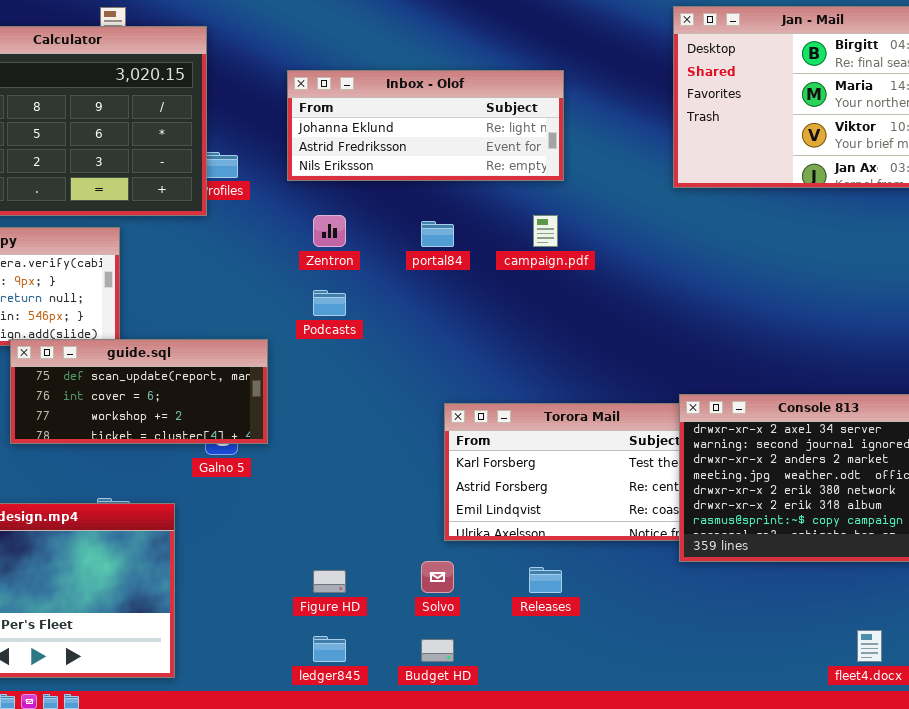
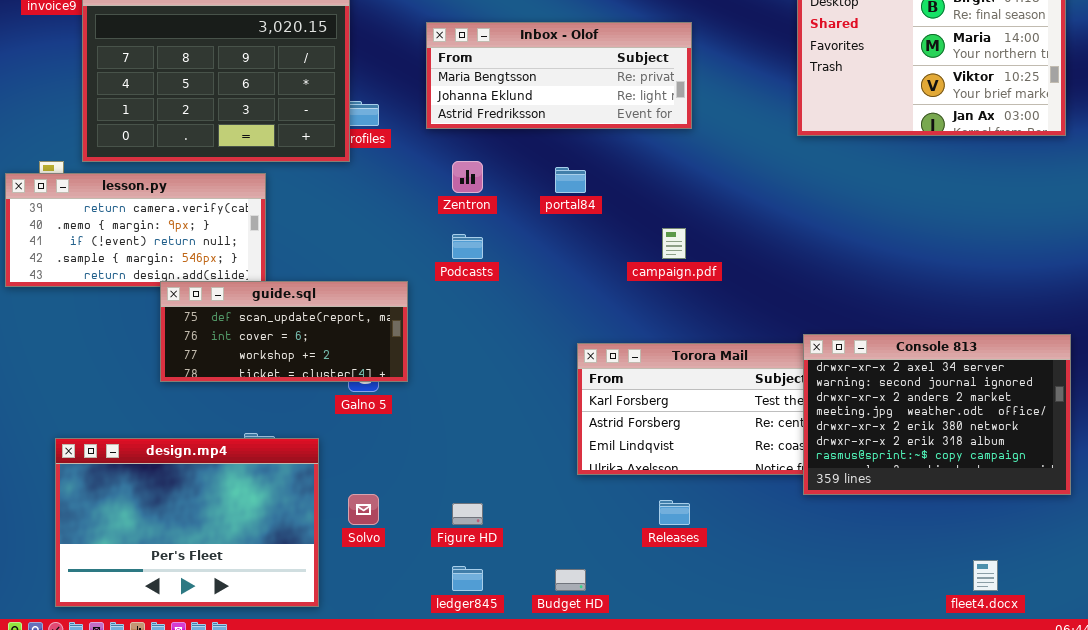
Inbox - Olof: [287,70,564,181] -> [426,22,692,129], scrolled up 1 row
campaign.pdf: [533,215,558,247] -> [662,228,686,259], moved
Solvo: [421,561,454,593] -> [348,494,379,525], moved

